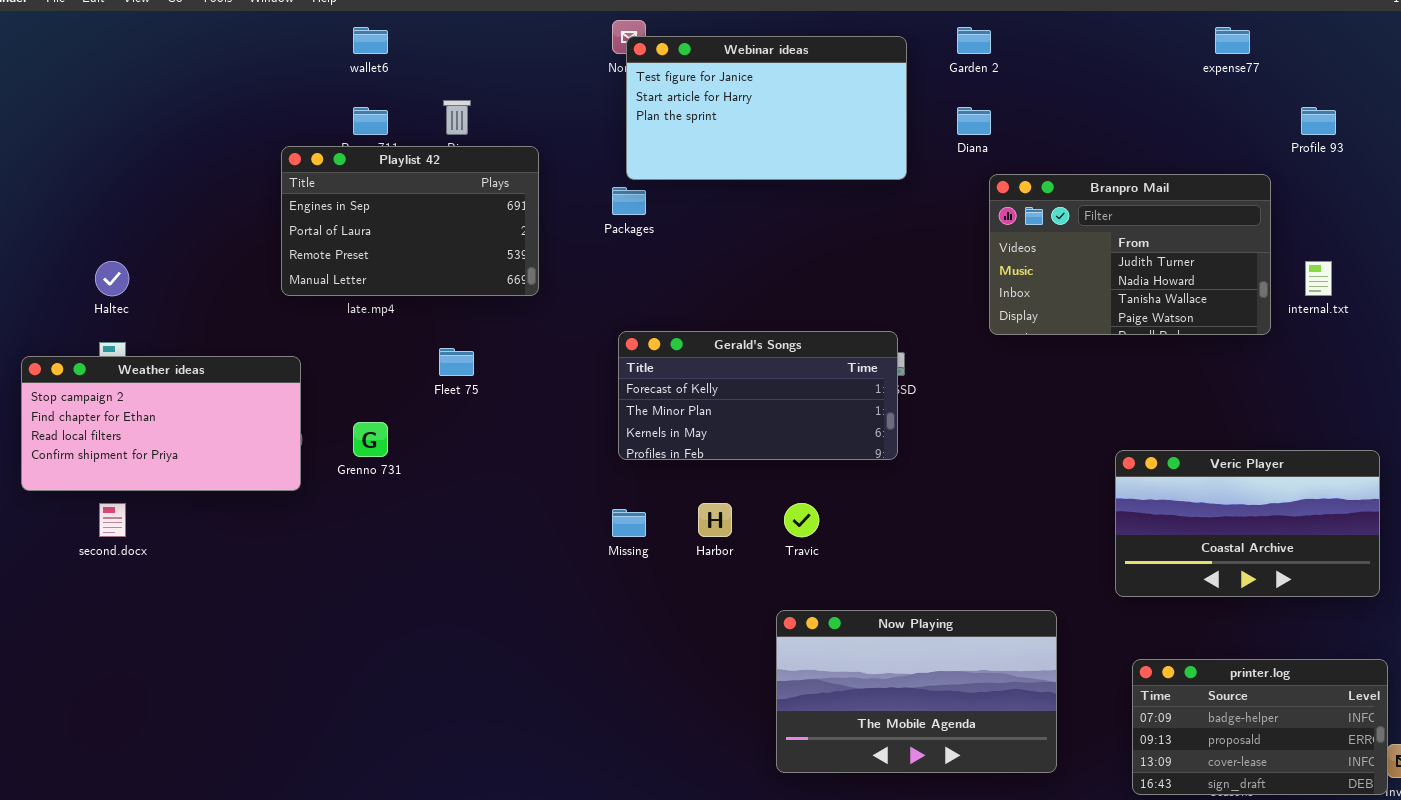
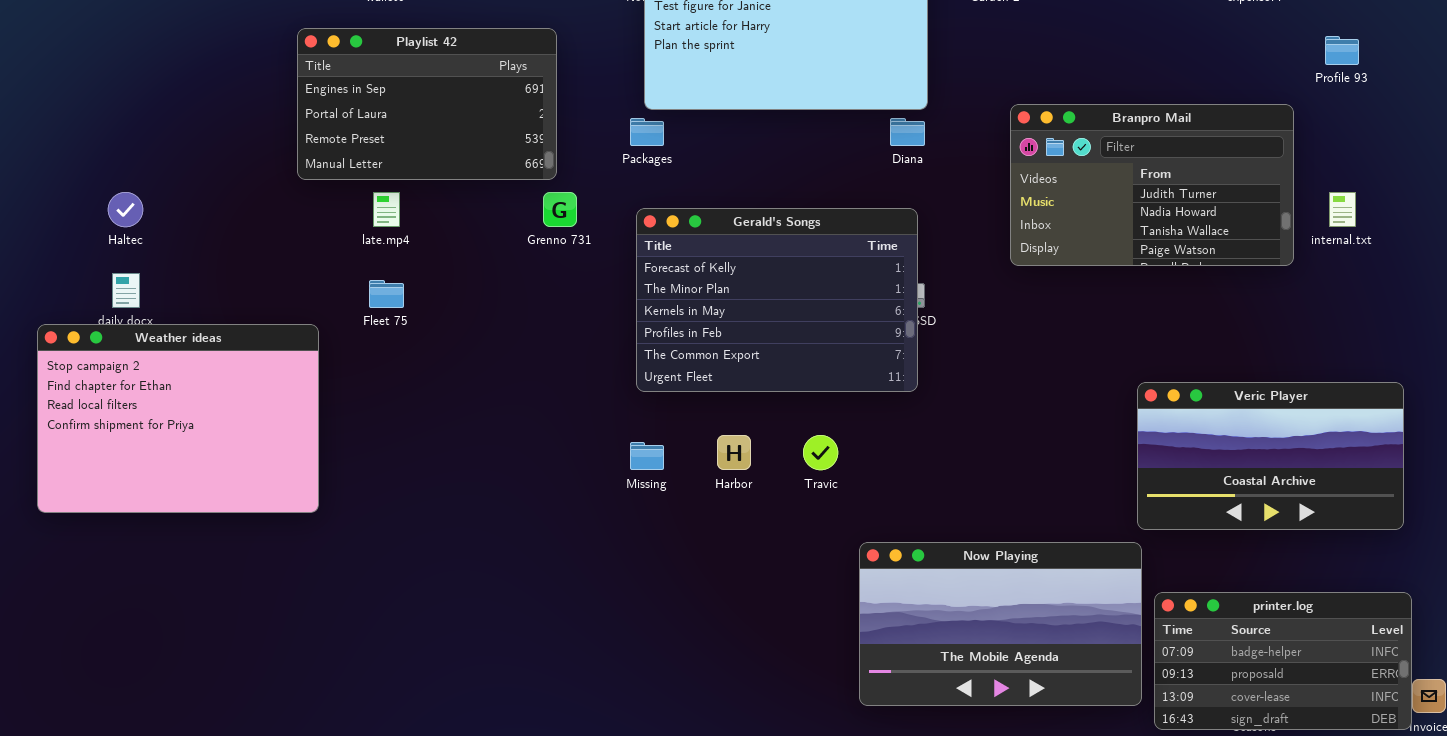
Diana: [957,107,991,135] -> [890,118,925,146], moved
Playlist 42: [281,146,539,296] -> [297,28,557,180], moved
Gerald's Songs: [618,331,898,460] -> [636,208,918,392], resized
Fleet 75: [439,348,474,376] -> [369,280,404,308], moved
Weather ideas: [21,356,301,491] -> [37,324,319,513], moved, resized
Grenno 731: [353,422,388,457] -> [543,192,577,227], moved
Now Playing: [776,610,1057,773] -> [859,542,1142,706], moved

